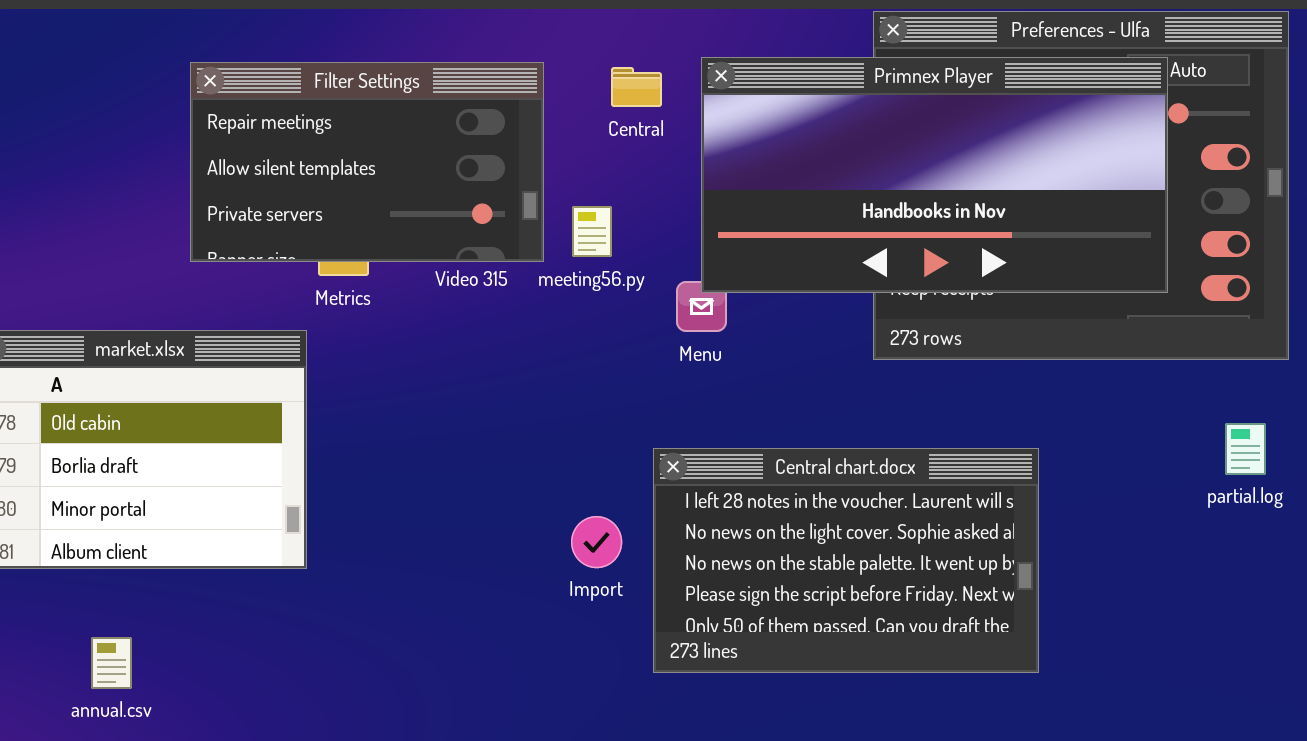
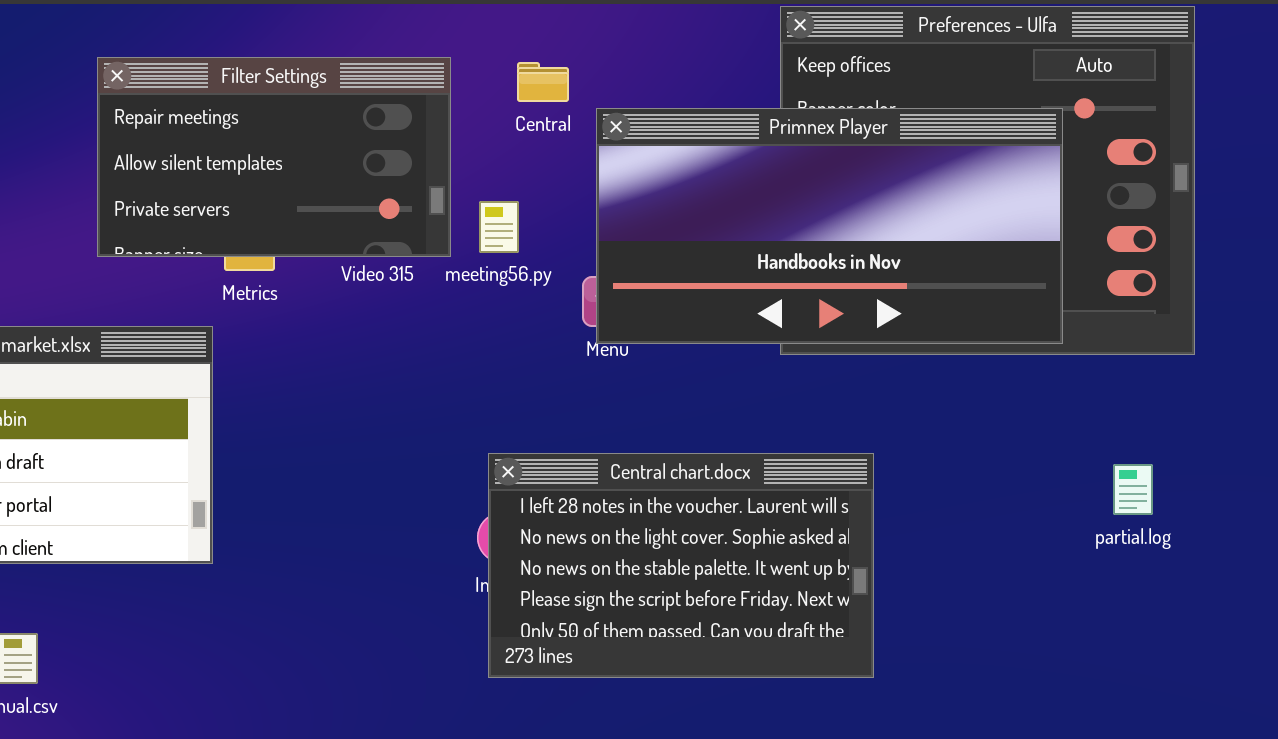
Primnex Player: [701,57,1168,293] -> [596,108,1063,344], moved
partial.log: [1225,423,1266,475] -> [1113,464,1153,515], moved
Central chart.docx: [653,448,1039,673] -> [488,453,874,678], moved

